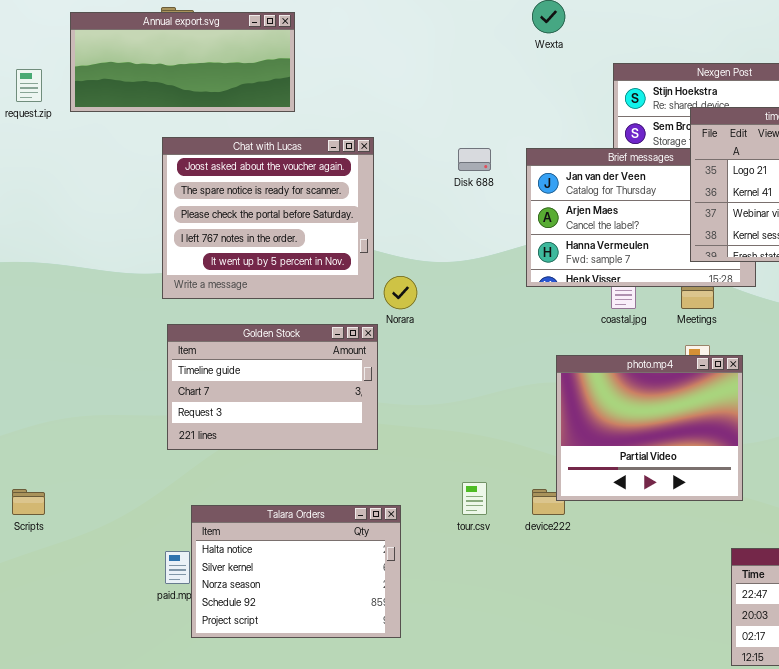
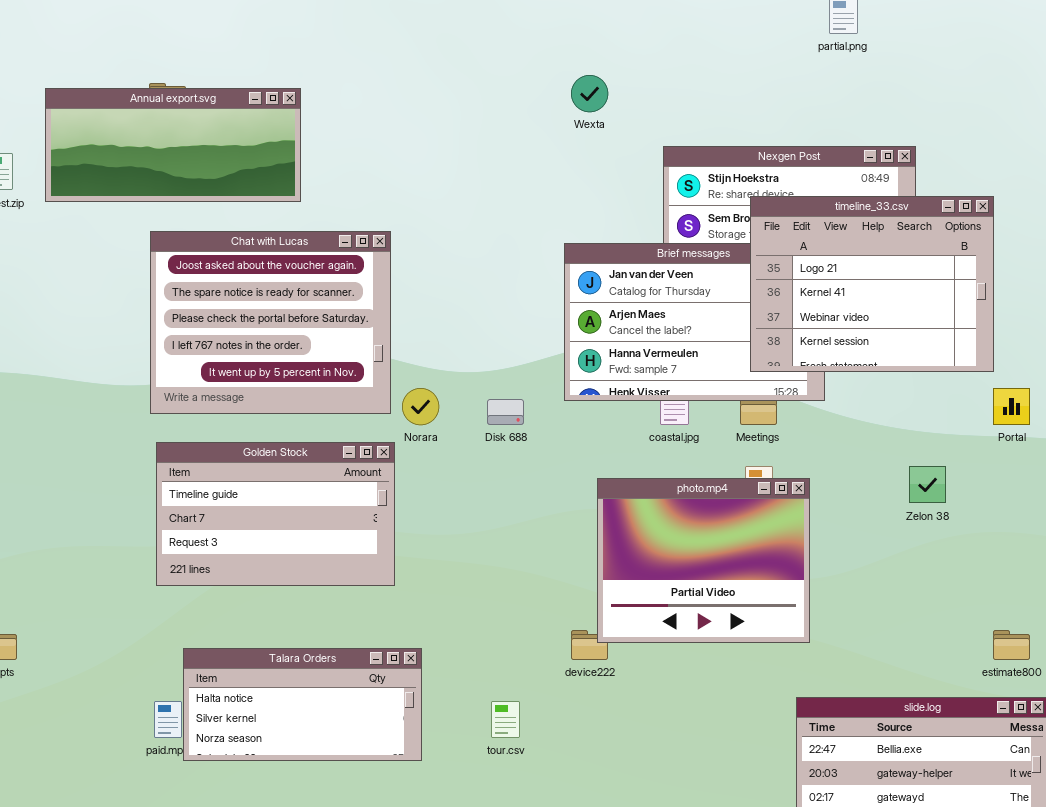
Disk 688: [458,148,491,171] -> [487,399,524,425], moved
tour.csv: [462,482,487,515] -> [491,701,520,738], moved
Talara Orders: [191,505,401,638] -> [183,648,422,761], resized

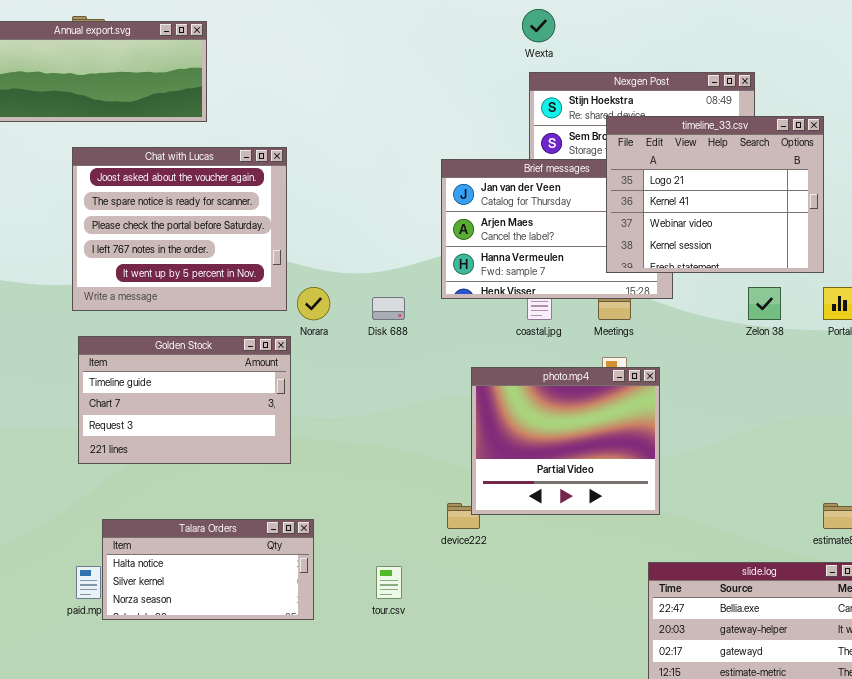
Wexta: [571,75,608,112] -> [522,9,555,42], moved
Zelon 38: [909,466,946,503] -> [748,287,781,320], moved

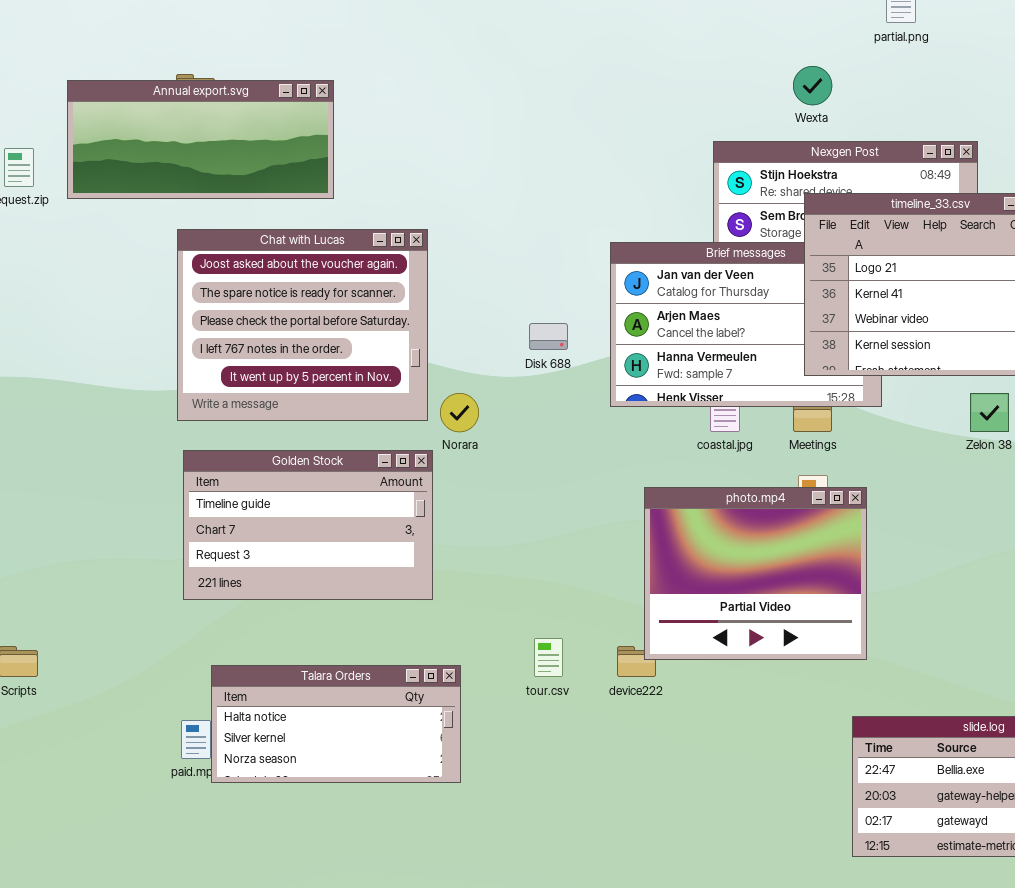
Wexta: [522,9,555,42] -> [793,66,832,105], moved
Disk 688: [372,297,405,320] -> [529,323,568,350], moved
tour.csv: [376,566,402,599] -> [534,638,563,677], moved

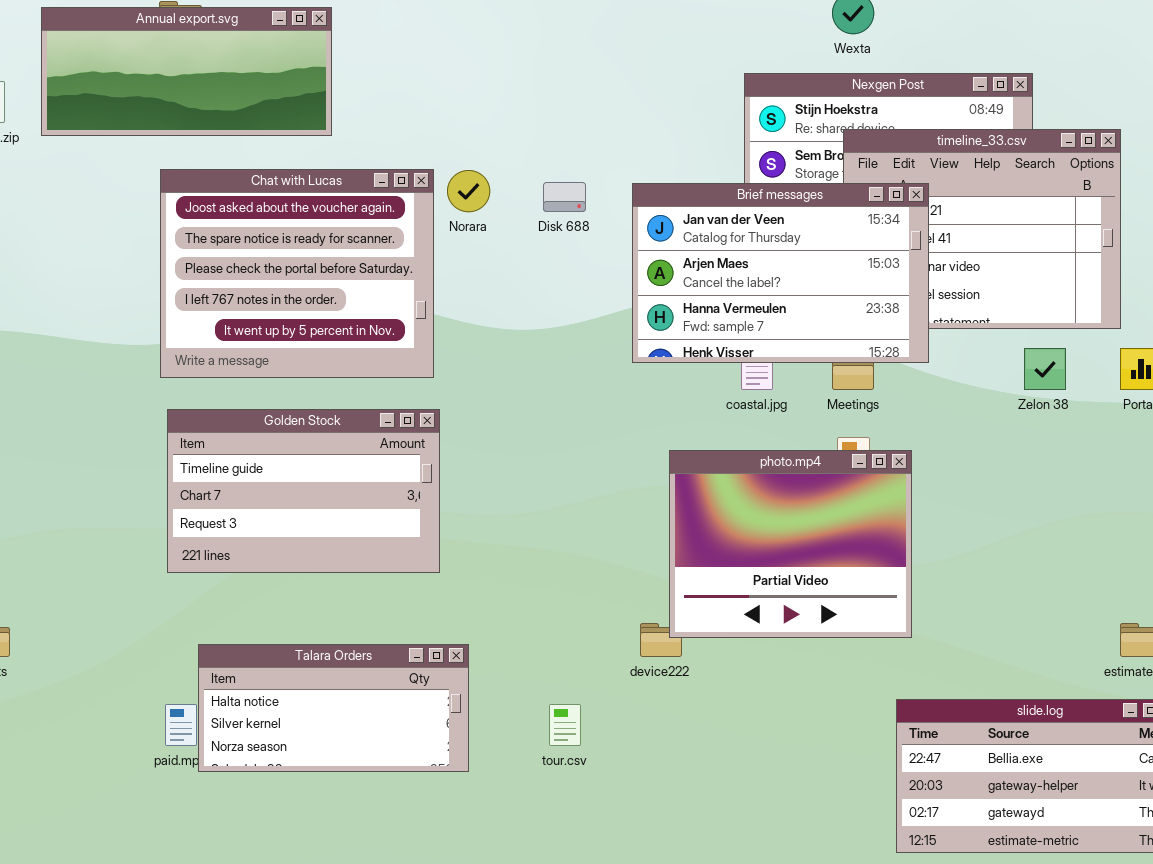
Brief messages: [610,242,882,407] -> [632,183,929,363], raised
Disk 688: [529,323,568,350] -> [543,182,586,212], moved
Norara: [440,393,479,432] -> [447,170,490,212], moved
tour.csv: [534,638,563,677] -> [549,704,581,746], moved

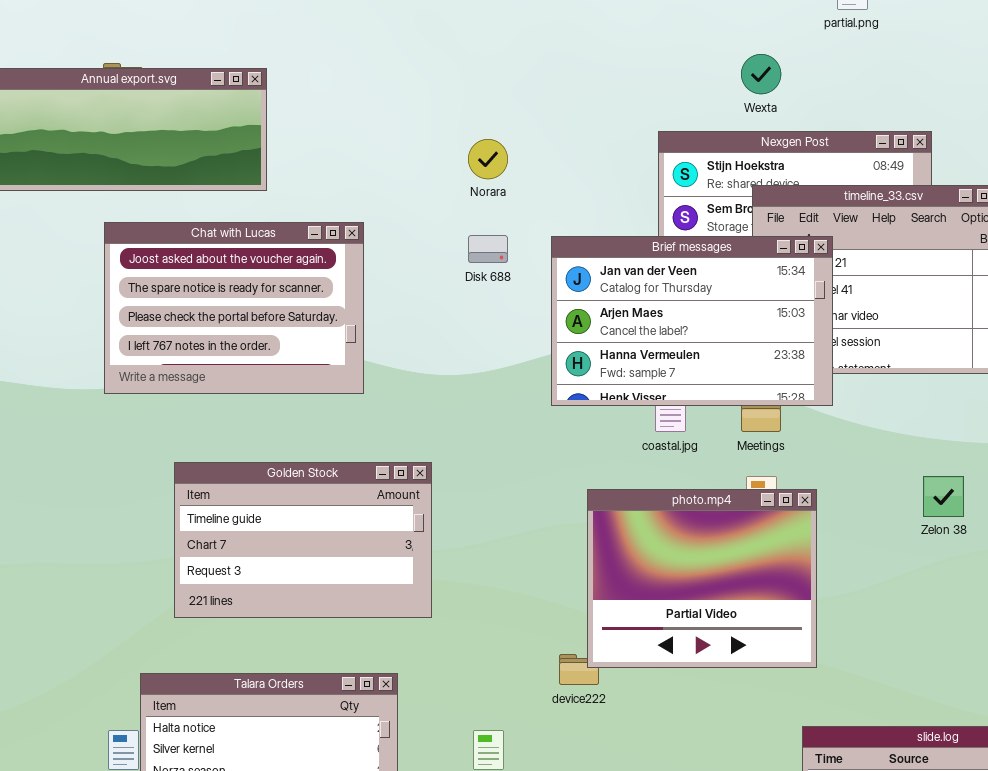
Chat with Lucas: [160,169,434,378] -> [104,222,364,394], resized
Norara: [447,170,490,212] -> [468,139,508,179], moved
Zelon 38: [1024,348,1066,390] -> [923,476,964,517], moved
Golden Stock: [167,409,440,573] -> [174,462,432,618], moved

